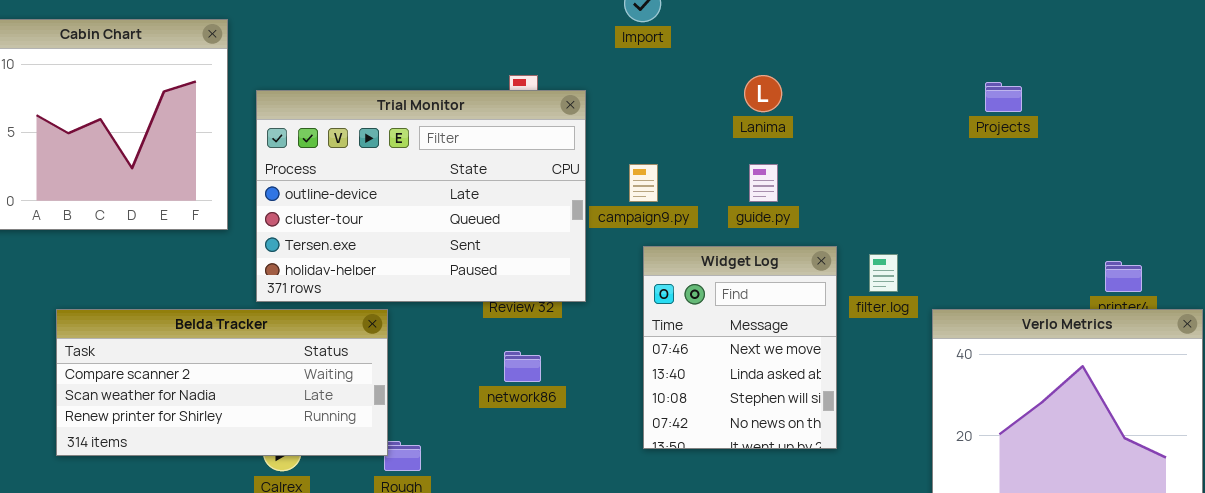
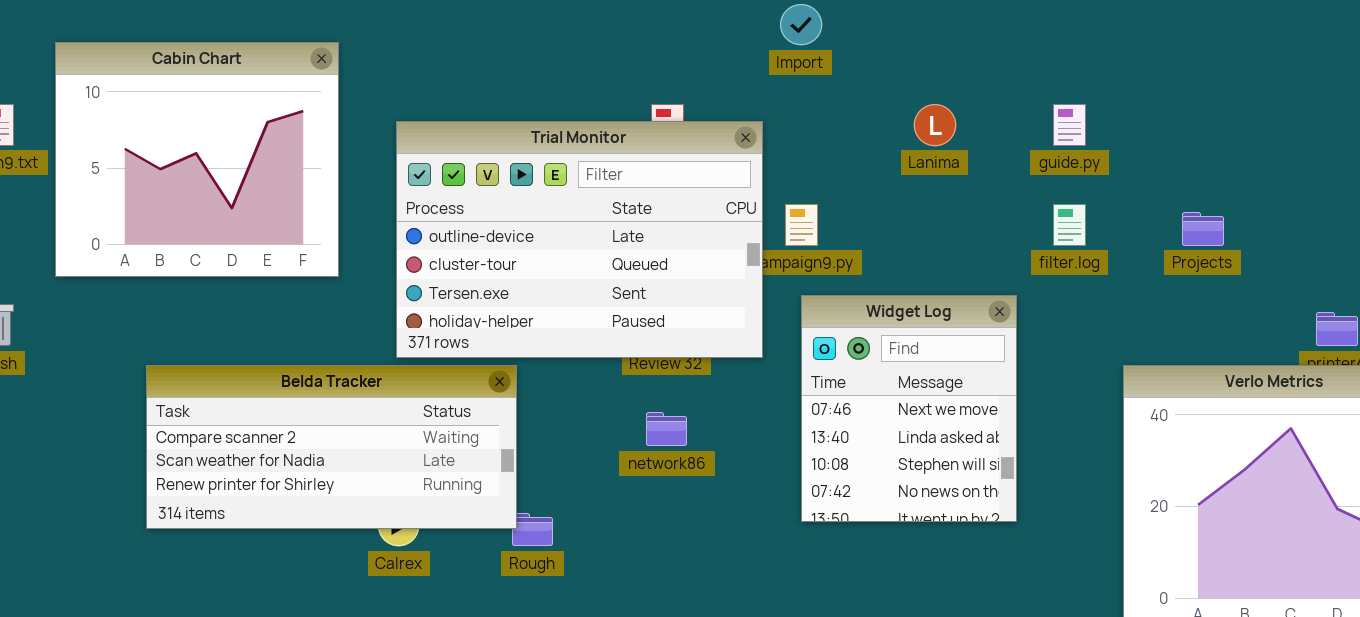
Projects: [985,82,1022,112] -> [1182,212,1224,246], moved
Trial Monitor: [256,90,586,302] -> [396,121,763,358], moved
guide.py: [749,164,778,202] -> [1053,104,1086,146], moved
filter.log: [869,254,898,292] -> [1053,204,1086,246], moved

